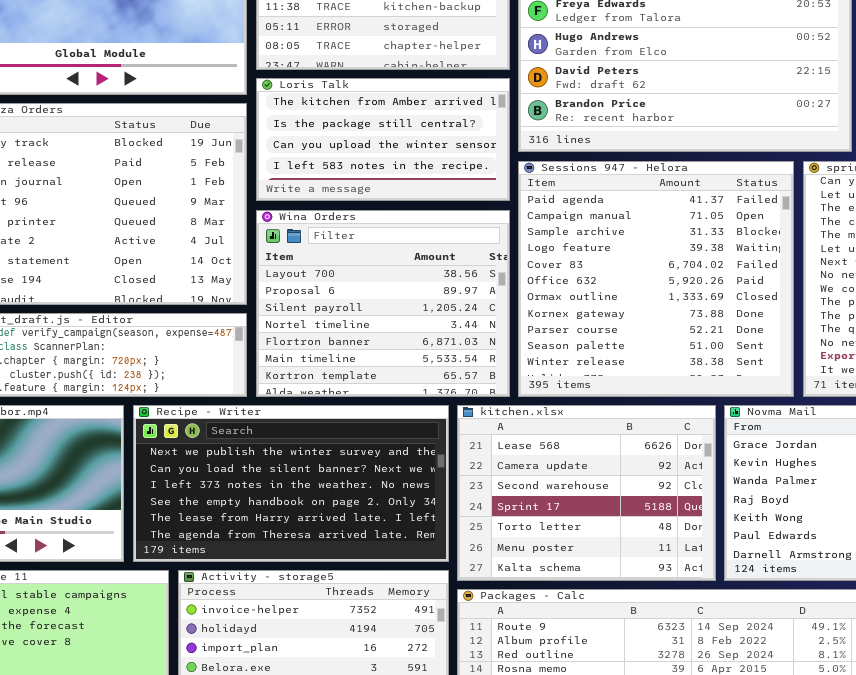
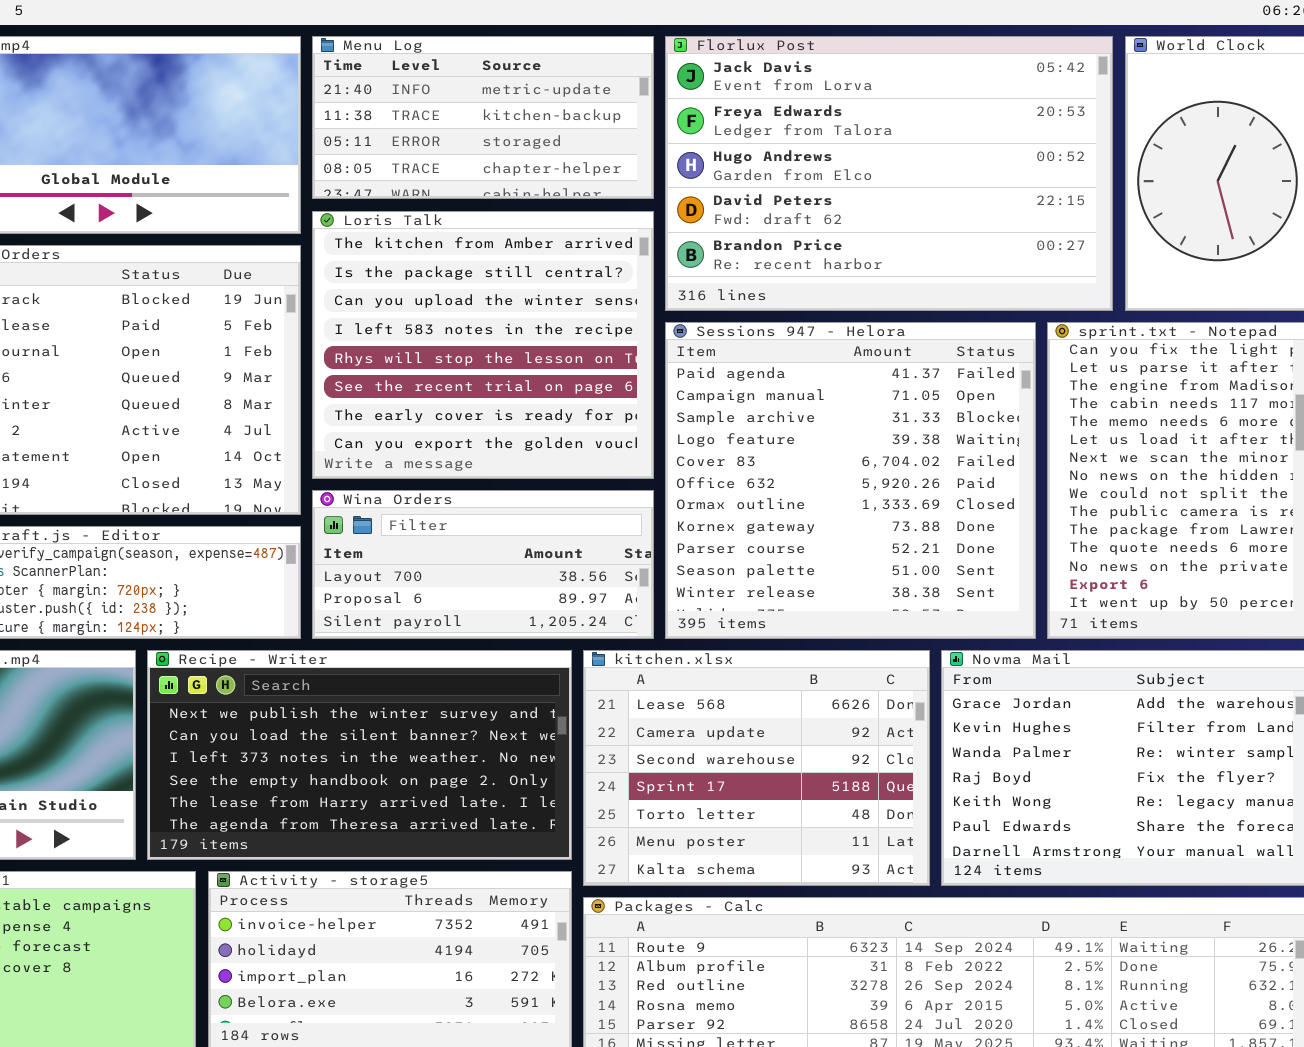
Loris Talk: [256,78,510,201] -> [312,211,654,479], resized
Wina Orders: [256,210,510,397] -> [312,490,654,639], resized

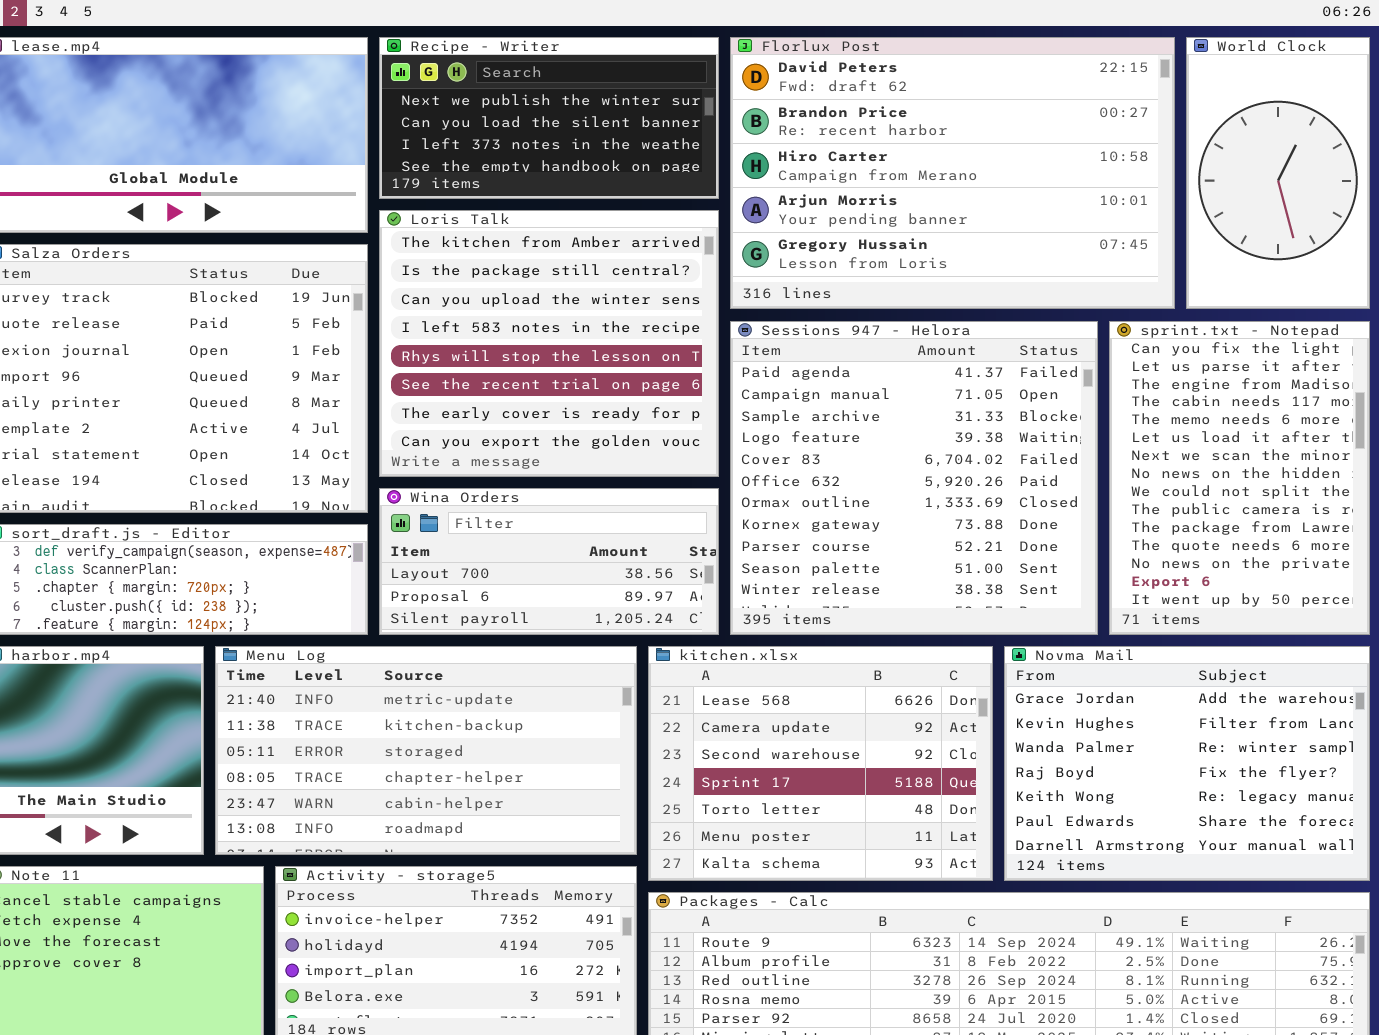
Menu Log: [312,36,654,199] -> [215,646,637,855], moved, resized
Florlux Post: [665,36,1113,311] -> [730,37,1175,309], scrolled down 3 rows
Recipe - Writer: [147,650,572,860] -> [379,37,719,199], moved, resized

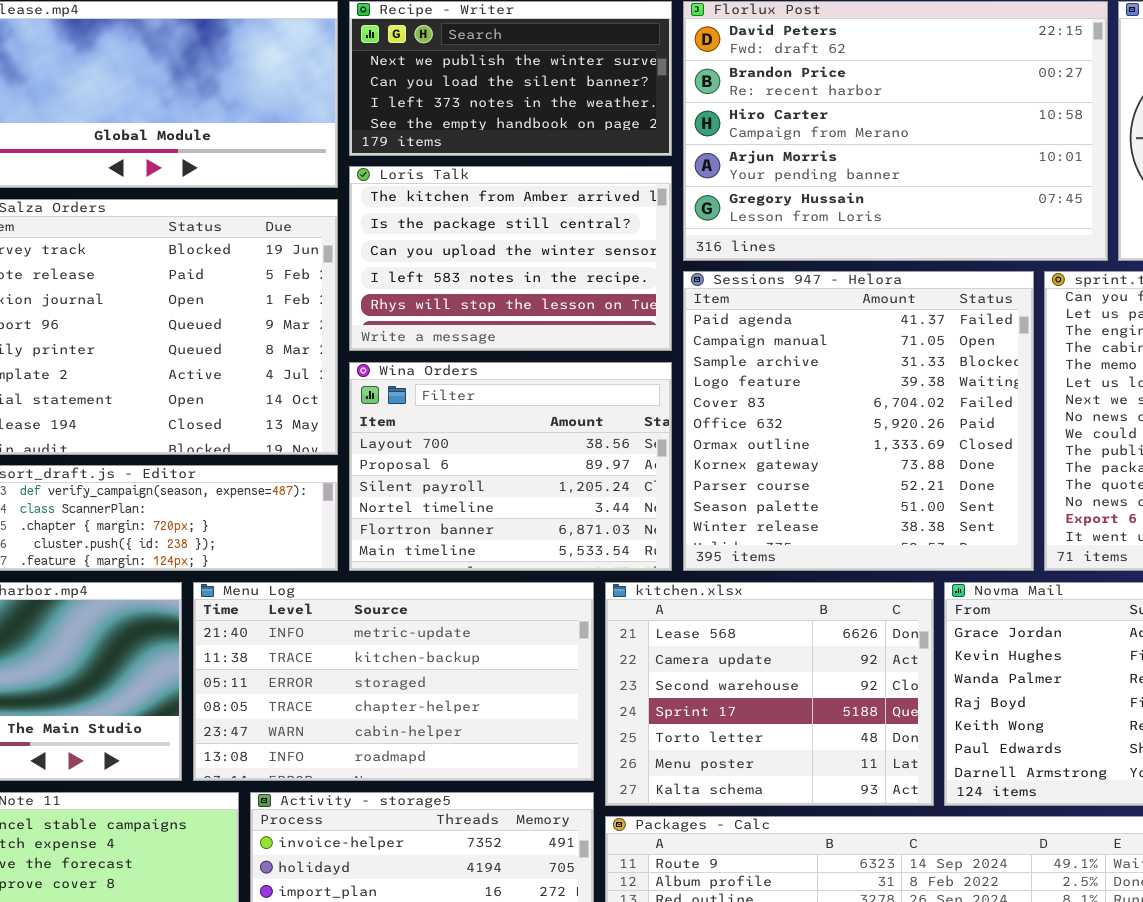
Loris Talk: [379,210,719,477] -> [349,166,672,351], resized
Wina Orders: [379,488,719,635] -> [349,362,672,571], resized

